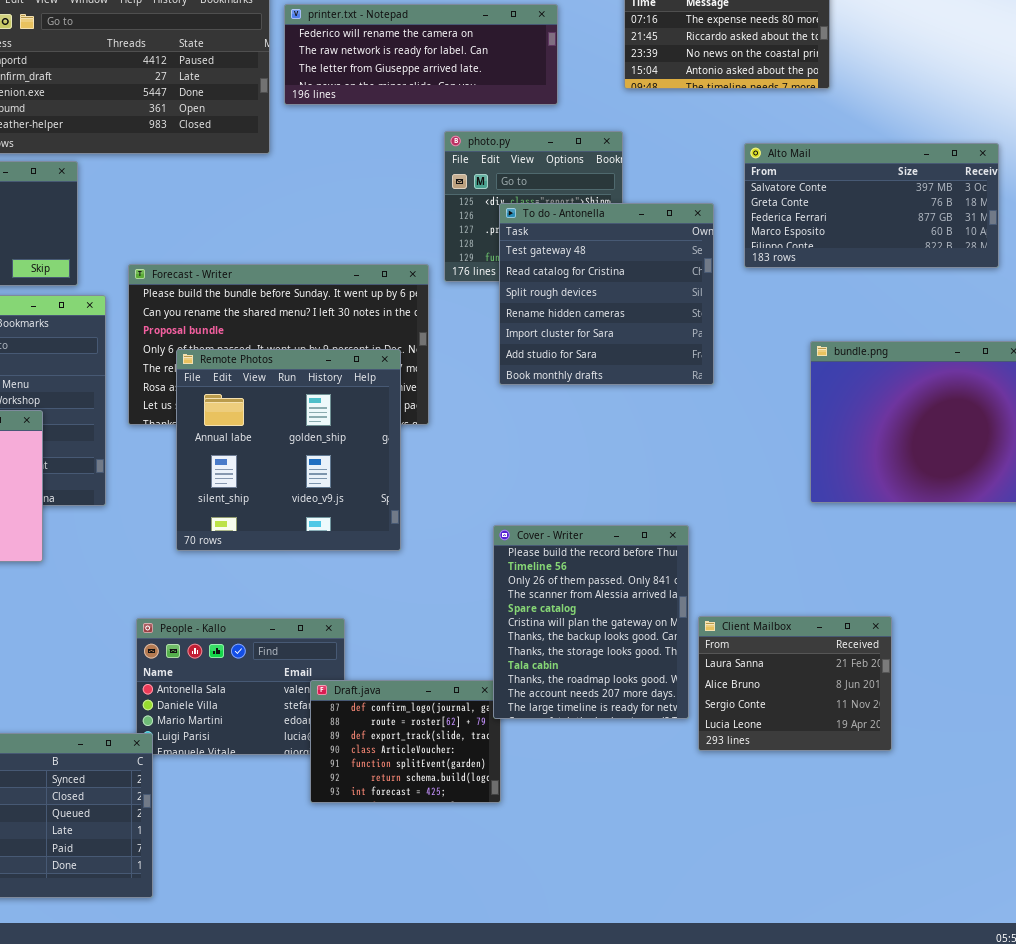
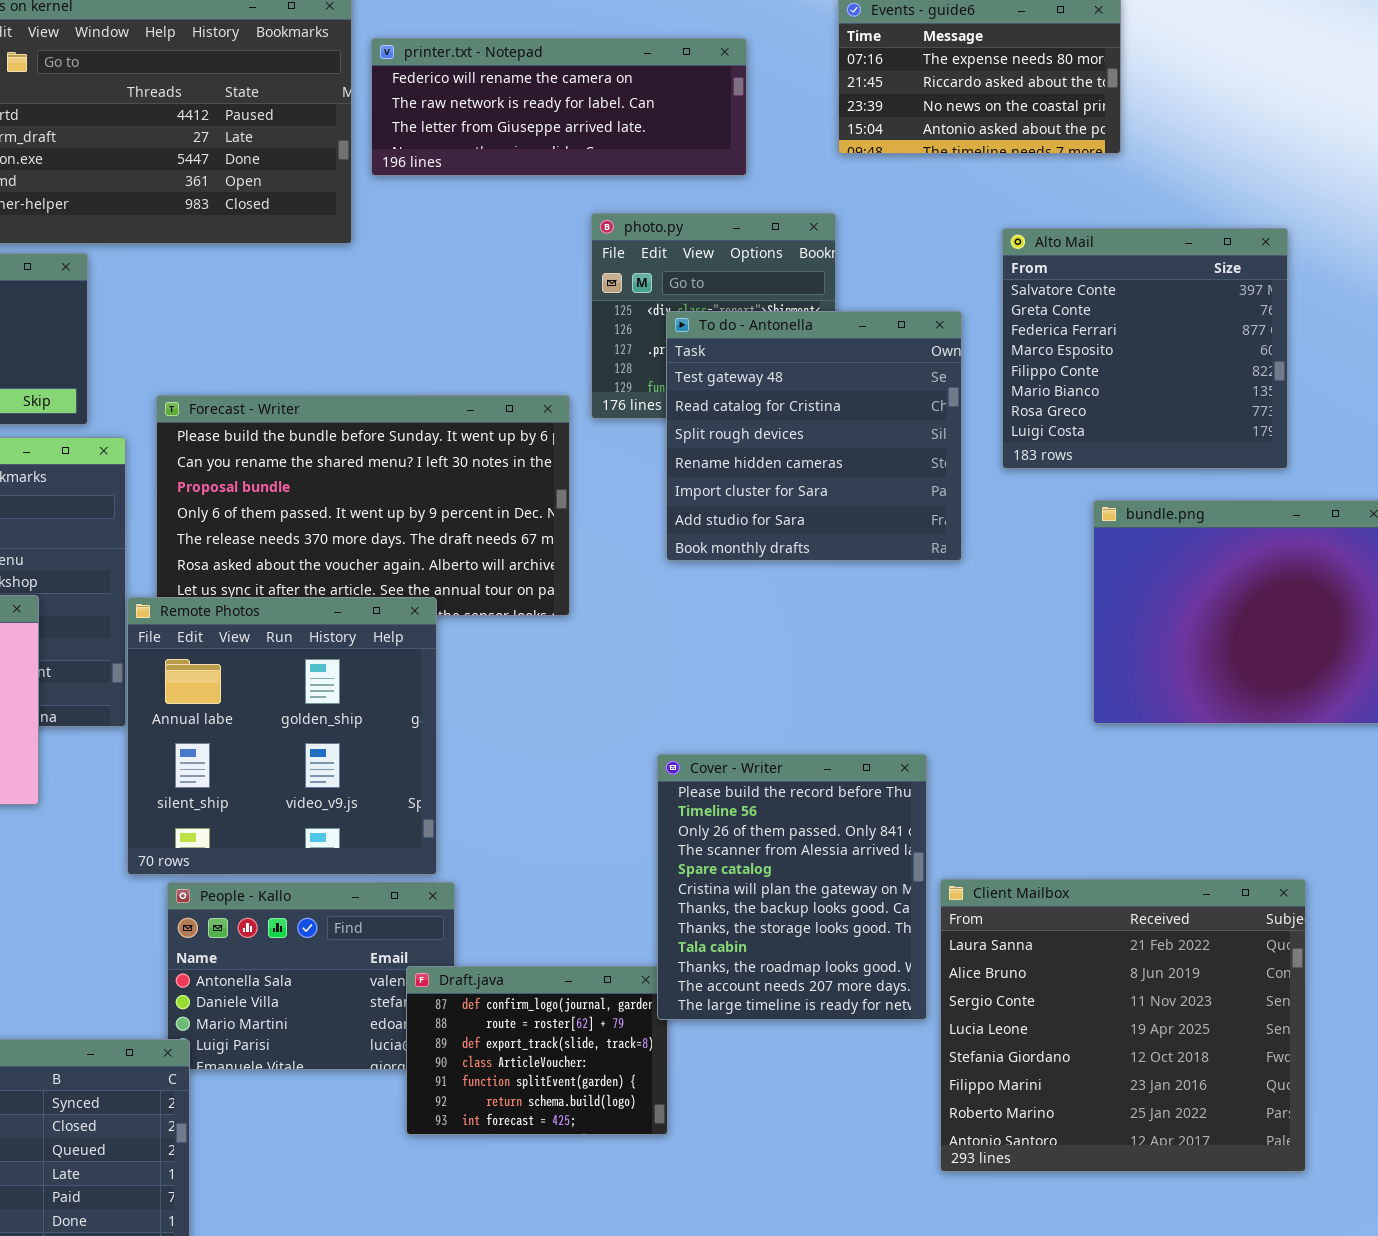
Alto Mail: [744,143,999,268] -> [1002,228,1288,469], resized
Remote Photos: [176,349,401,551] -> [127,597,437,875], moved
Client Mailbox: [698,616,892,751] -> [940,879,1306,1172], resized

